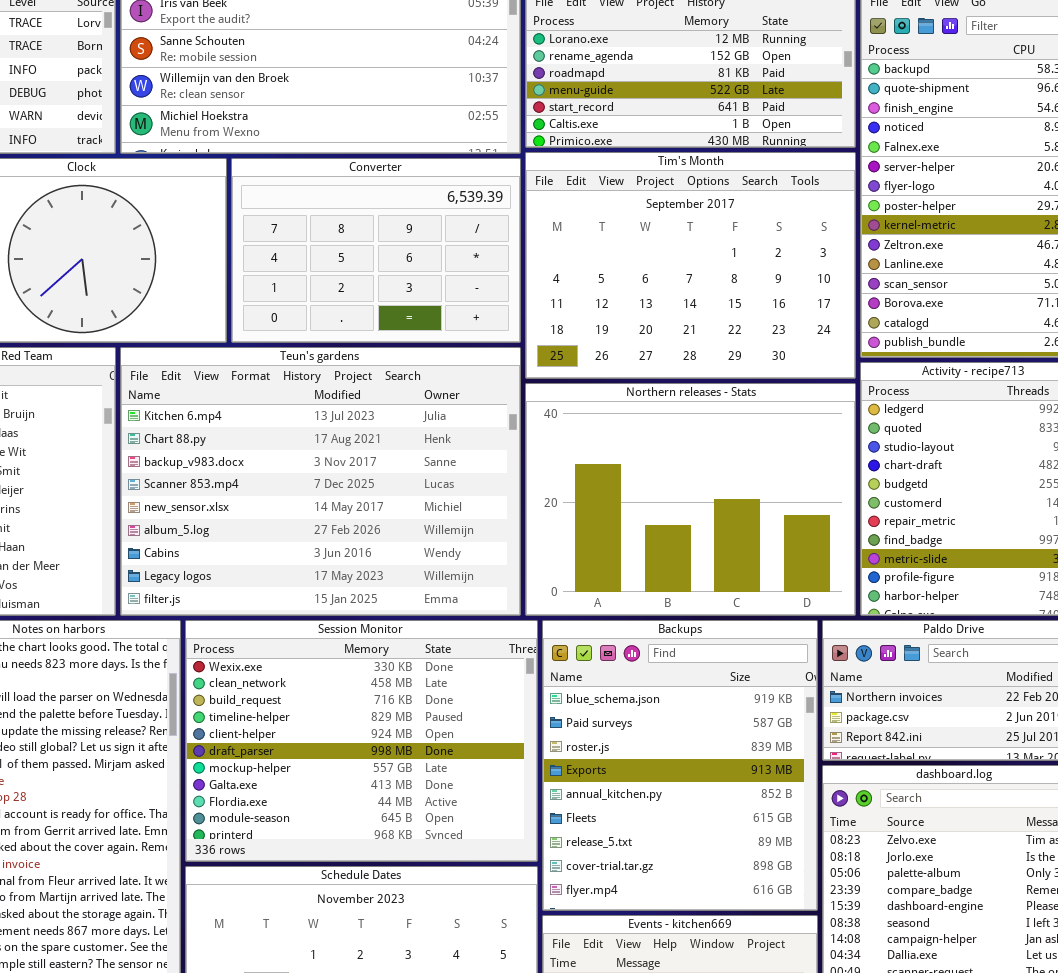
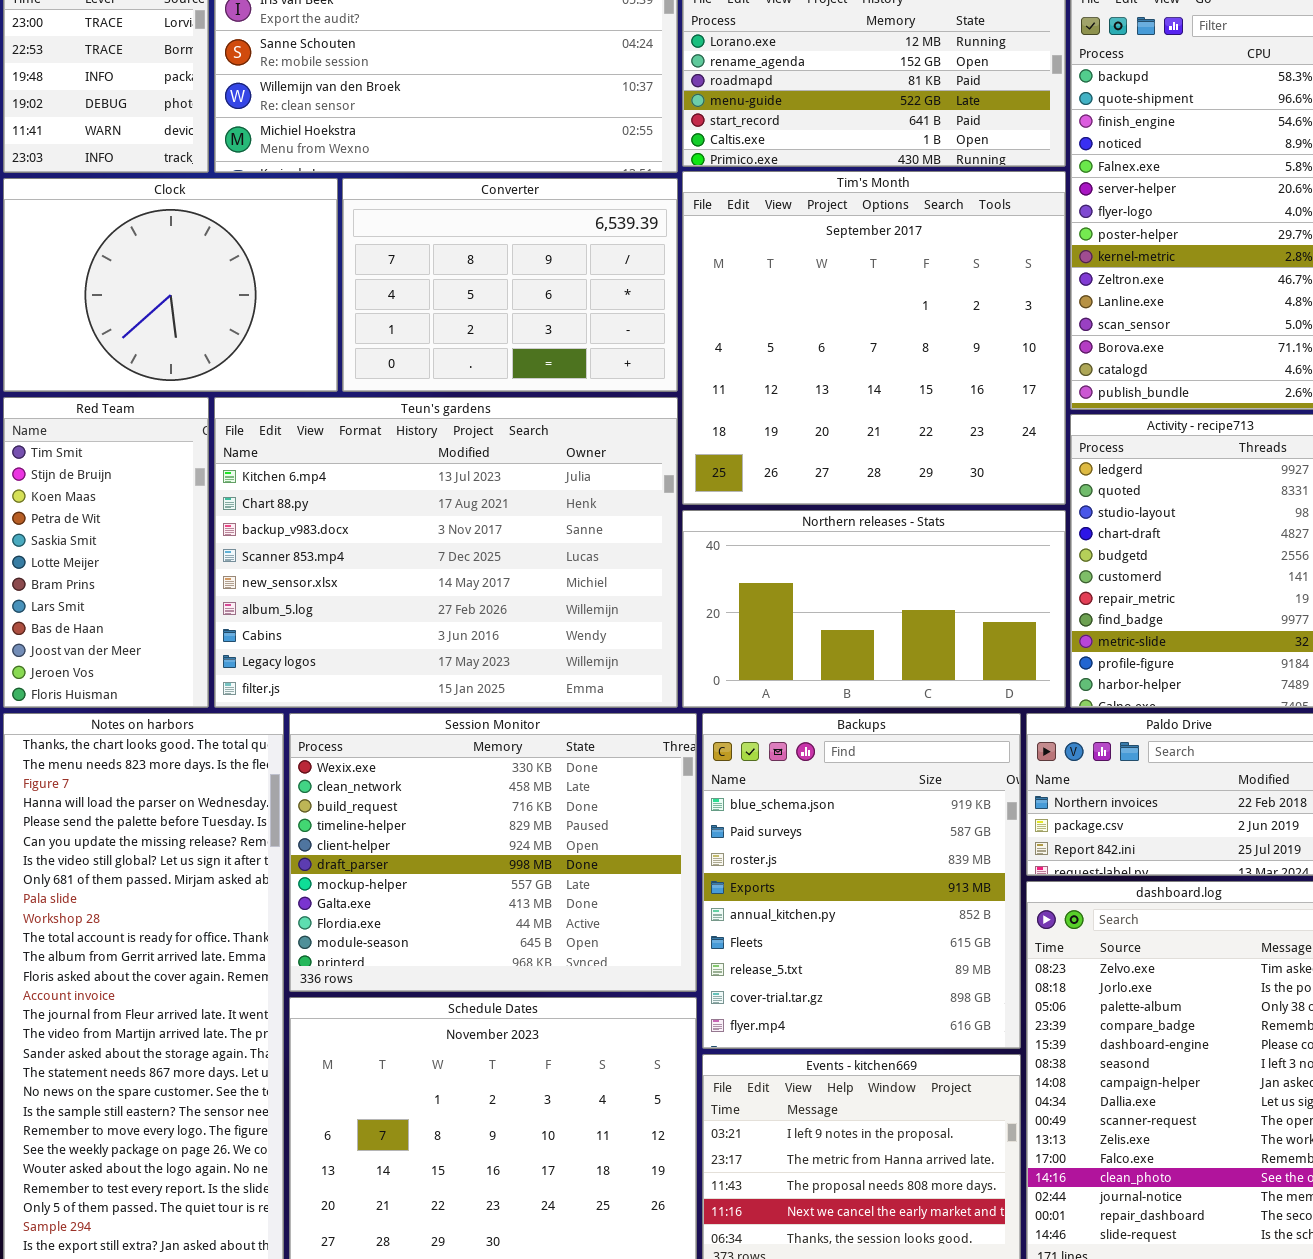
Tim's Month: [525,152,856,379] -> [682,171,1066,505], resized
Northern releases - Stats: [525,383,856,616] -> [682,510,1066,708], resized

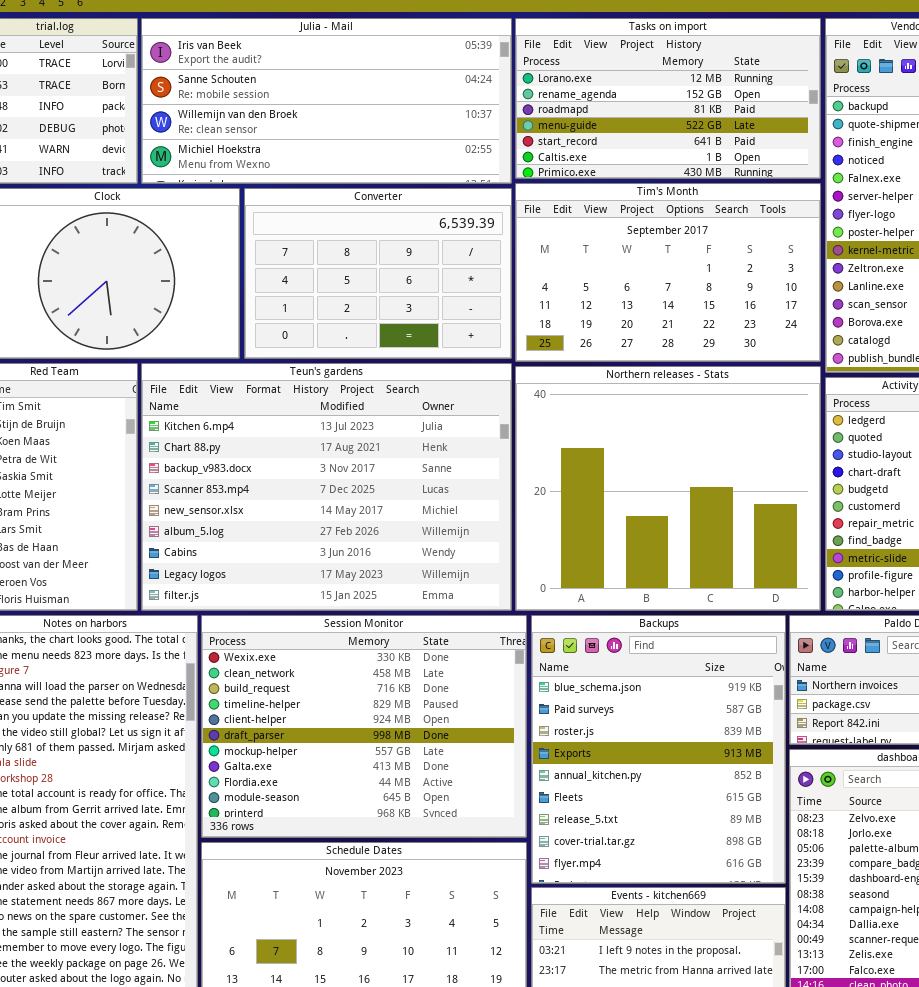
Tim's Month: [682,171,1066,505] -> [515,183,821,362], resized
Northern releases - Stats: [682,510,1066,708] -> [515,366,821,611], resized

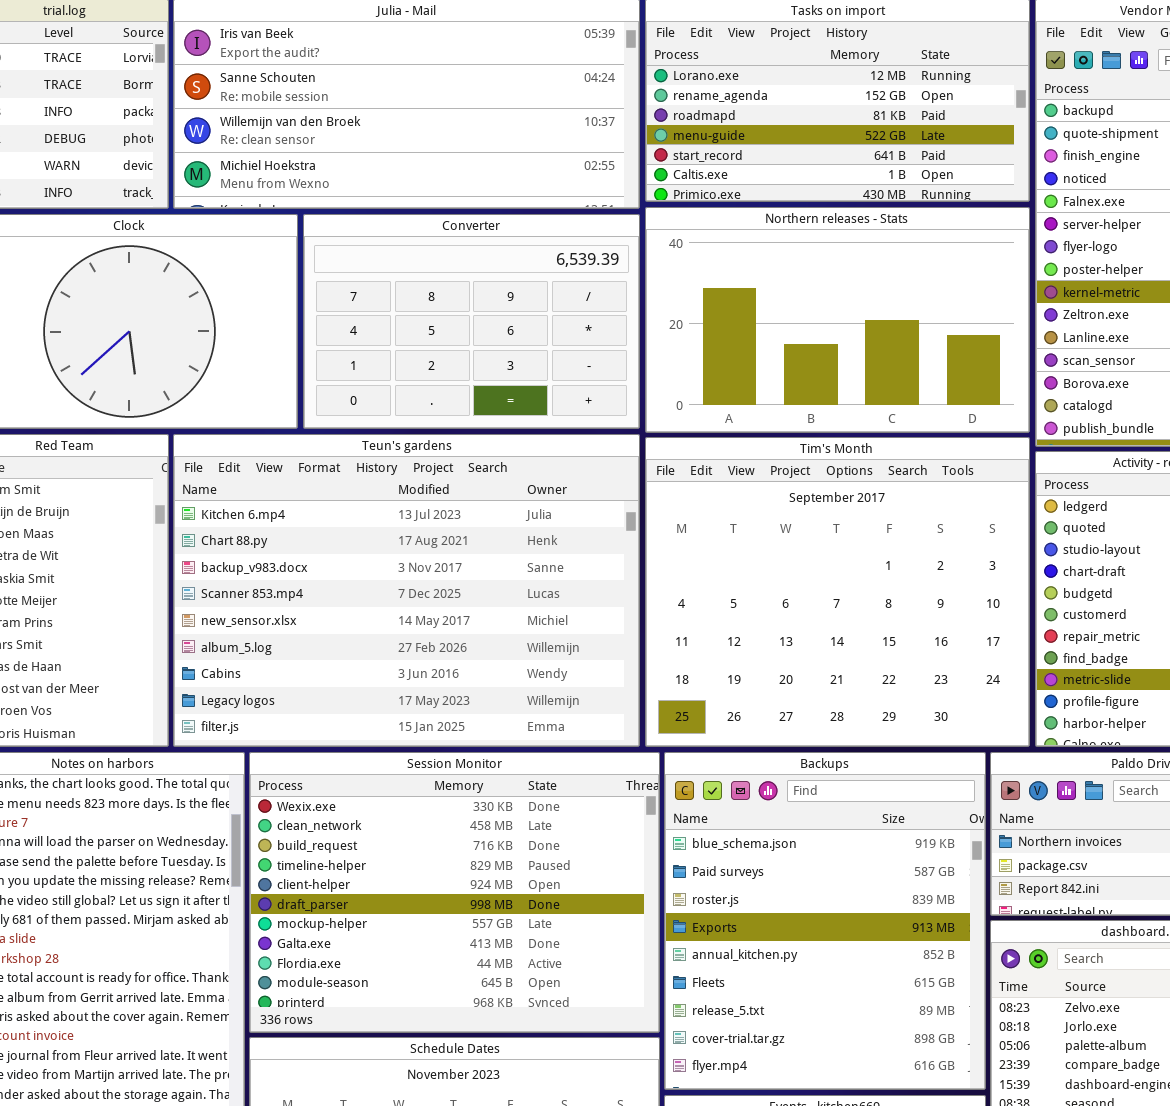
Tim's Month: [515,183,821,362] -> [645,437,1030,747], moved, resized
Northern releases - Stats: [515,366,821,611] -> [645,207,1030,433], moved, resized

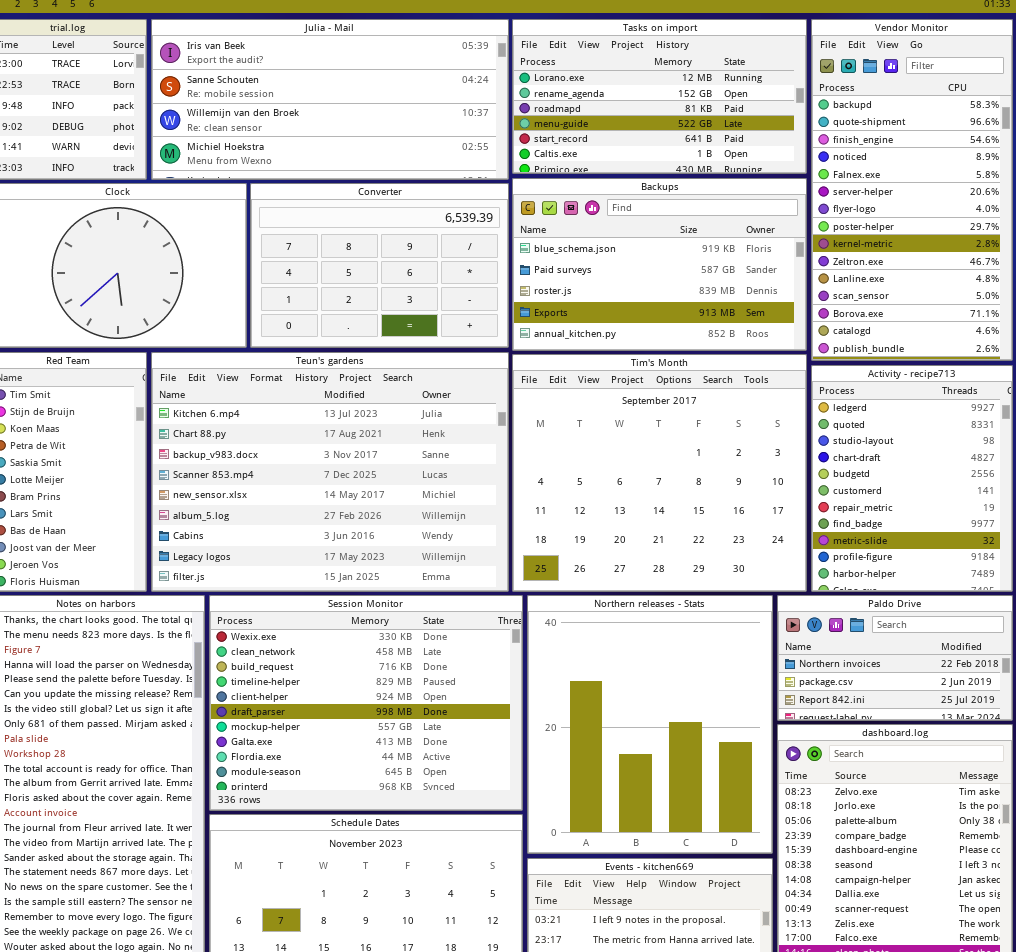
Northern releases - Stats: [645,207,1030,433] -> [527,595,773,854], moved, resized
Backups: [664,752,986,1090] -> [512,178,807,351], moved, resized

